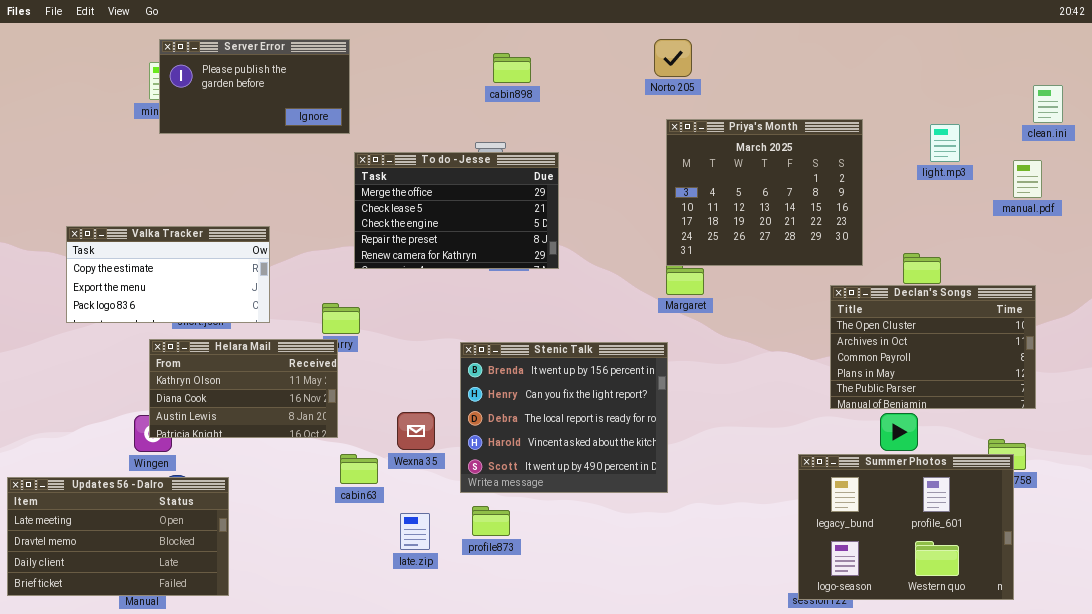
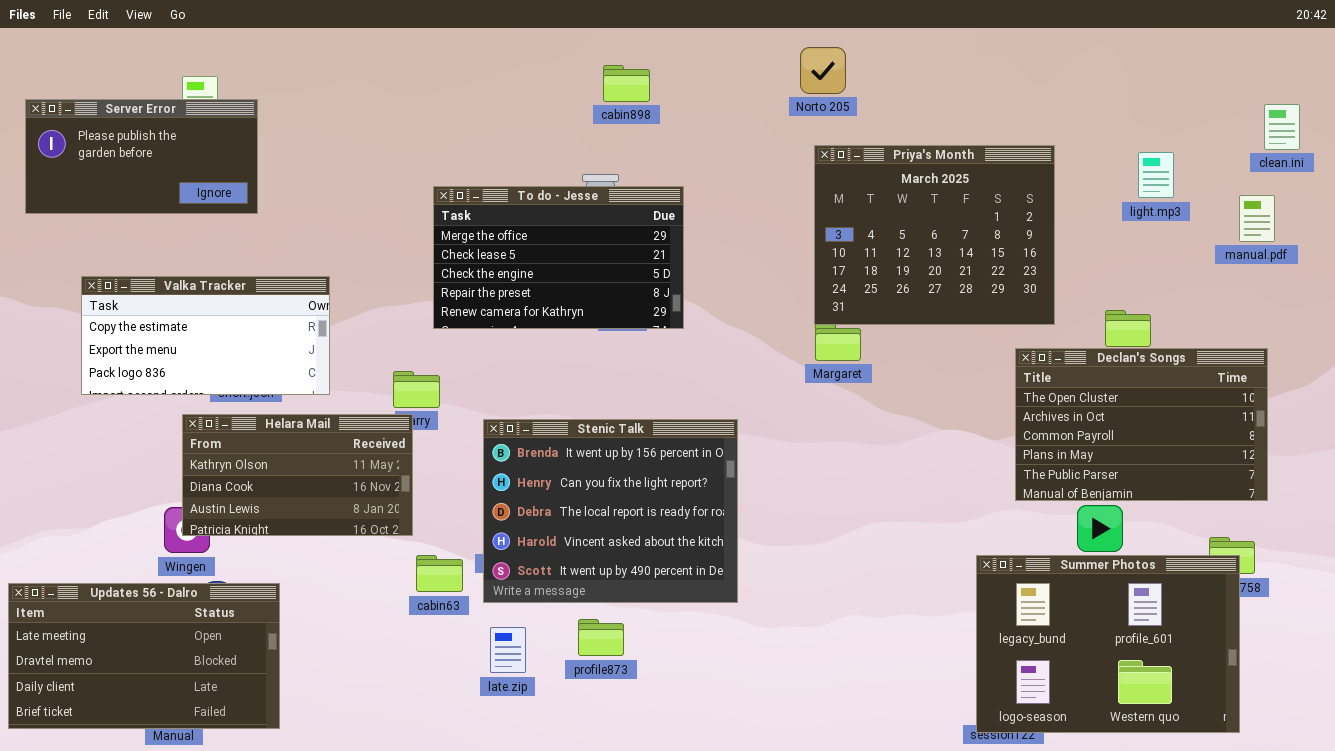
Server Error: [159,39,350,134] -> [25,99,258,214], moved
Stenic Talk: [460,342,668,493] -> [483,419,738,603], moved

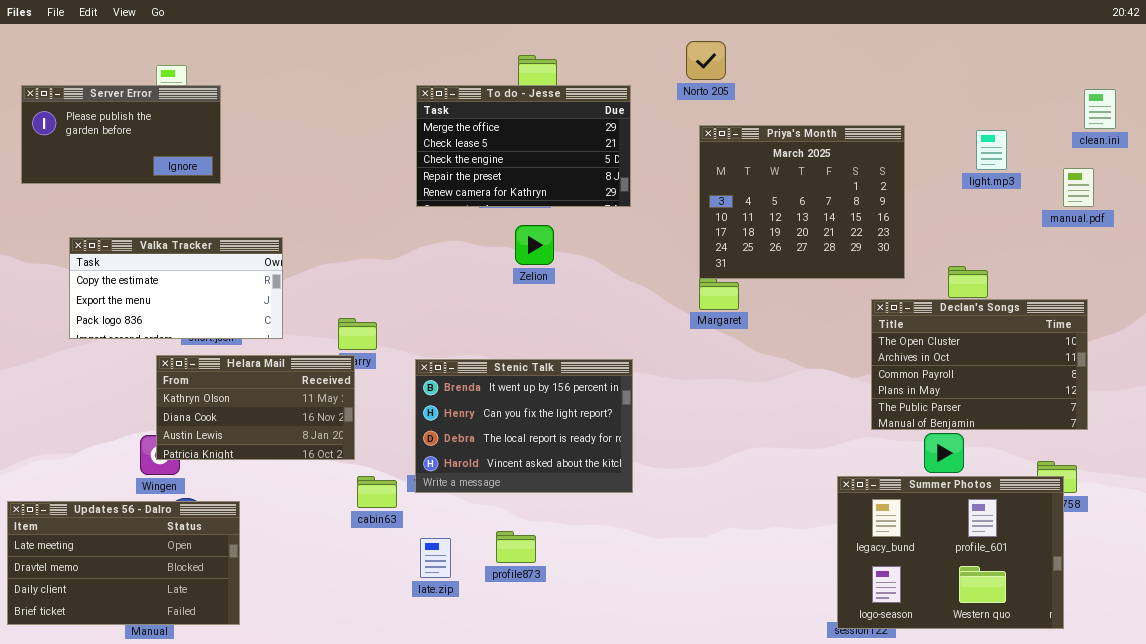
To do - Jesse: [433,186,684,329] -> [416,85,631,207], moved
Stenic Talk: [483,419,738,603] -> [415,359,633,493], resized

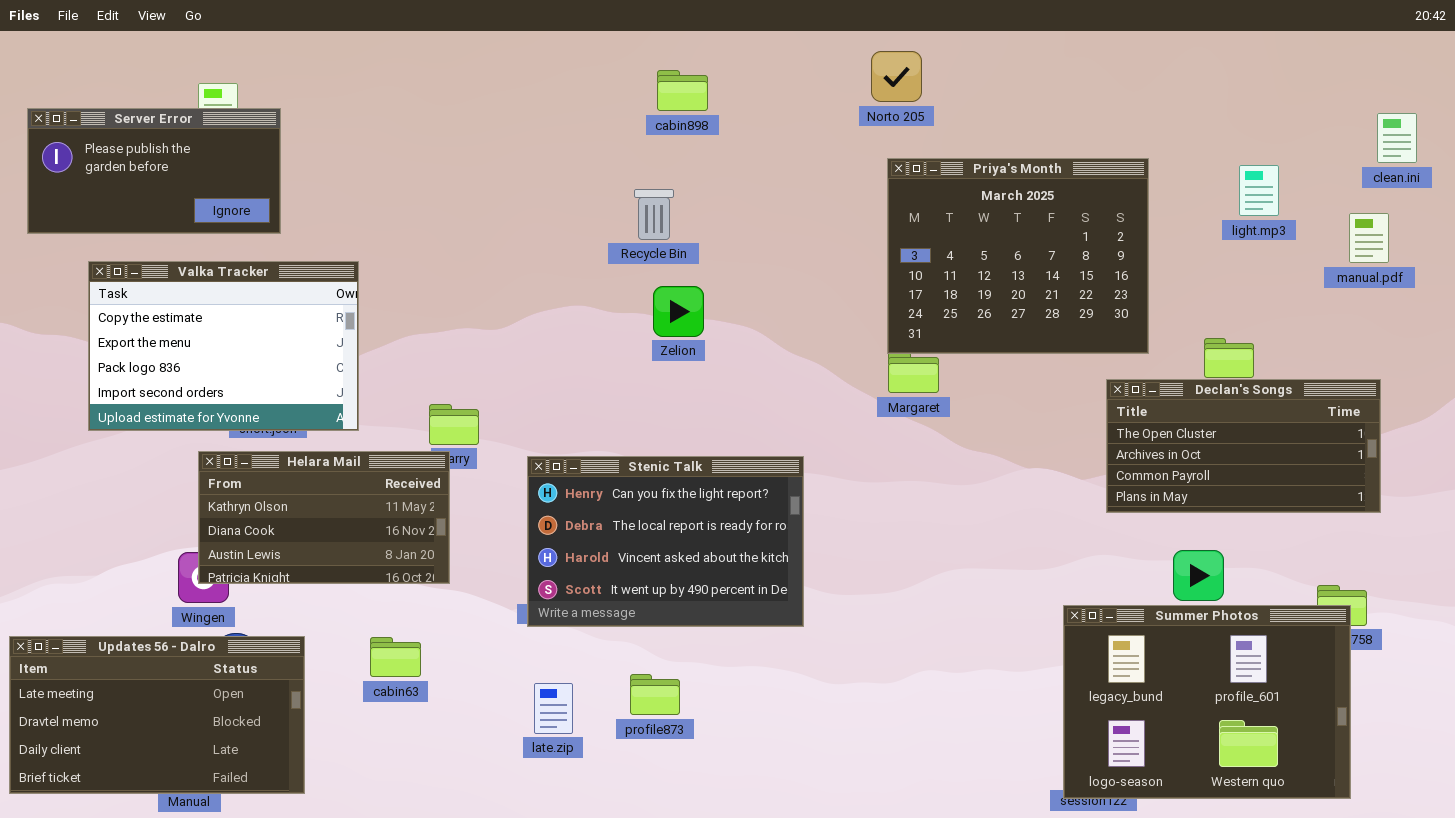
To do - Jesse: [416,85,631,207] -> none, closed
Valka Tracker: [69,237,283,339] -> [88,261,359,431], resized
Declan's Songs: [871,299,1088,430] -> [1106,379,1381,513], resized
Stenic Talk: [415,359,633,493] -> [527,456,804,627], scrolled down 1 row
cabin63: [357,476,397,508] -> [370,637,421,677], moved

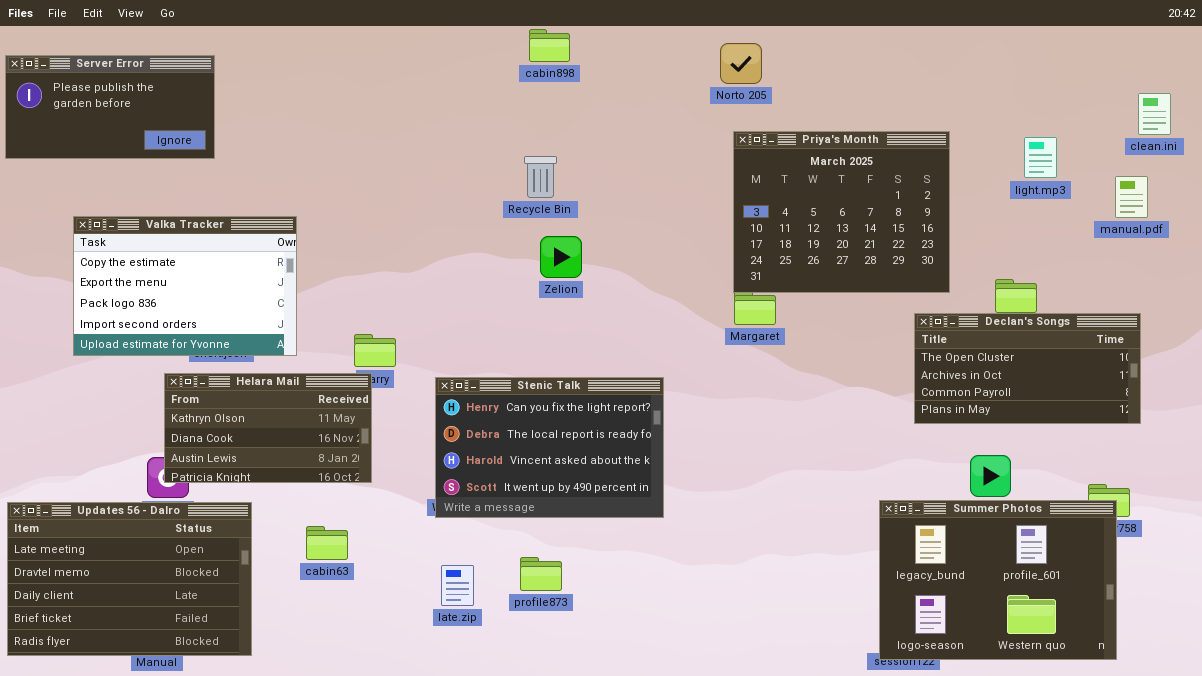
cabin898: [657,70,708,111] -> [529,29,570,62], moved
Server Error: [27,108,281,234] -> [5,55,215,159], moved
Updates 56 - Dalro: [9,636,305,794] -> [7,502,252,656], resized

